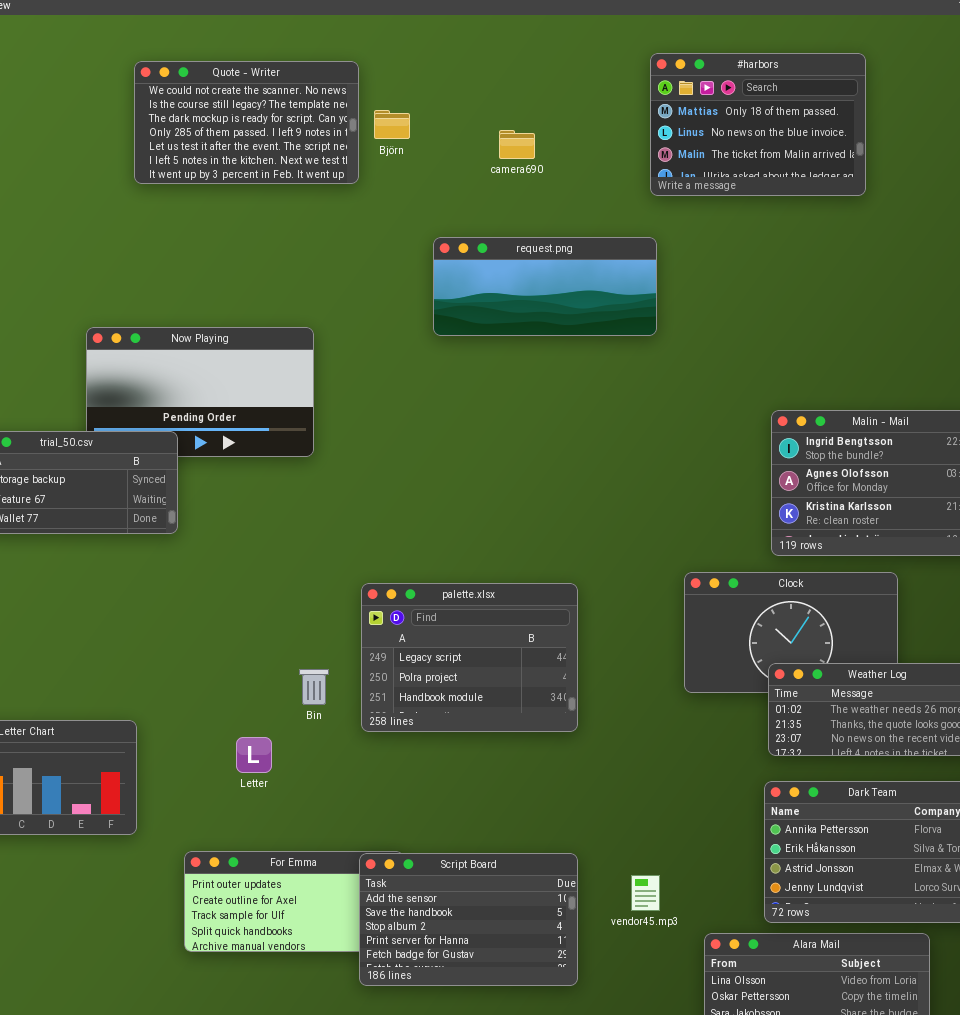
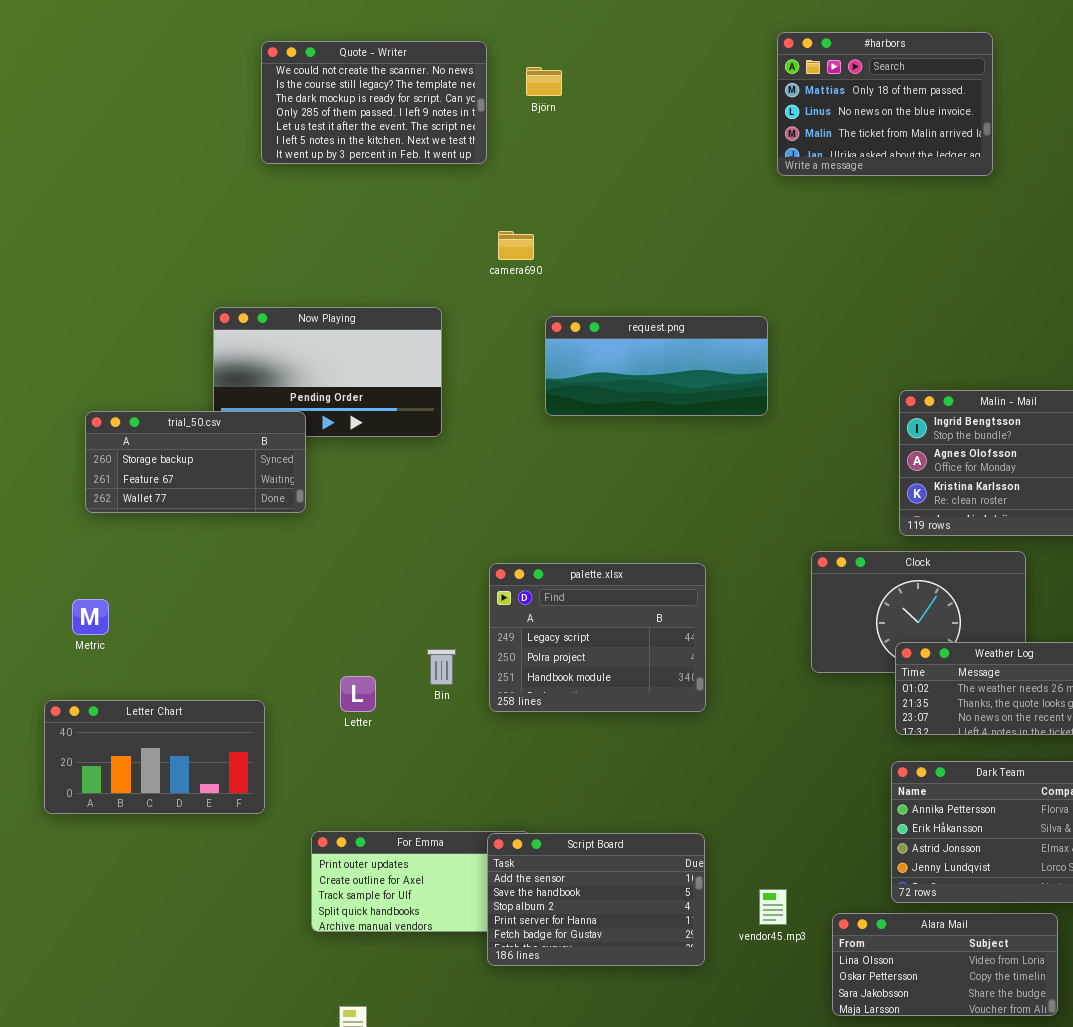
Björn: [374,110,410,139] -> [526,67,562,96], moved
camera690: [499,130,535,159] -> [498,231,534,260], moved
request.png: [433,237,657,336] -> [545,316,768,416], moved
Letter: [236,737,272,773] -> [340,676,376,712], moved
vendor45.mp3: [631,875,660,911] -> [759,889,787,925], moved

